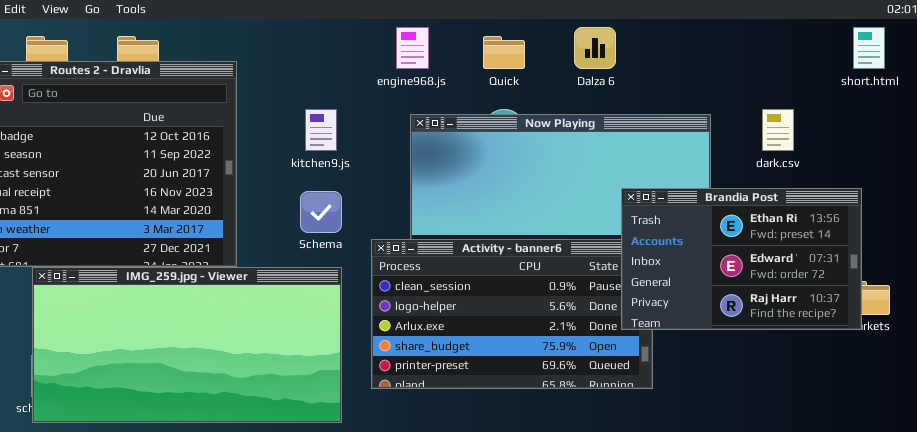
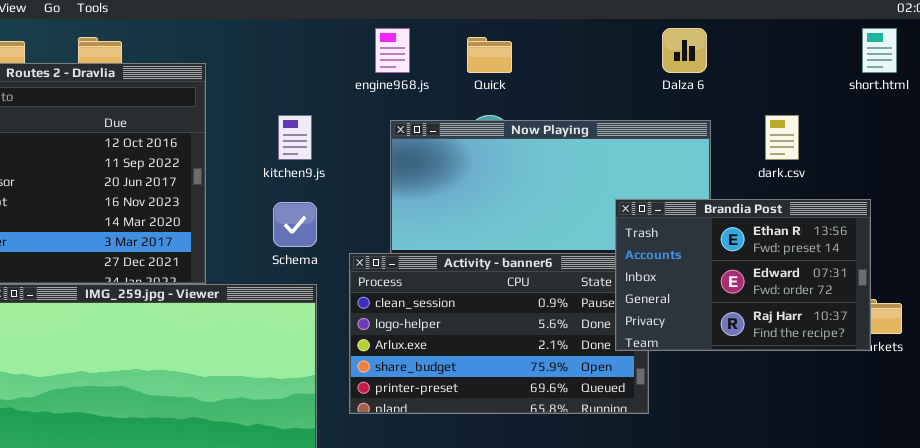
Dalza 6: [574,27,616,69] -> [662,28,707,73], moved

